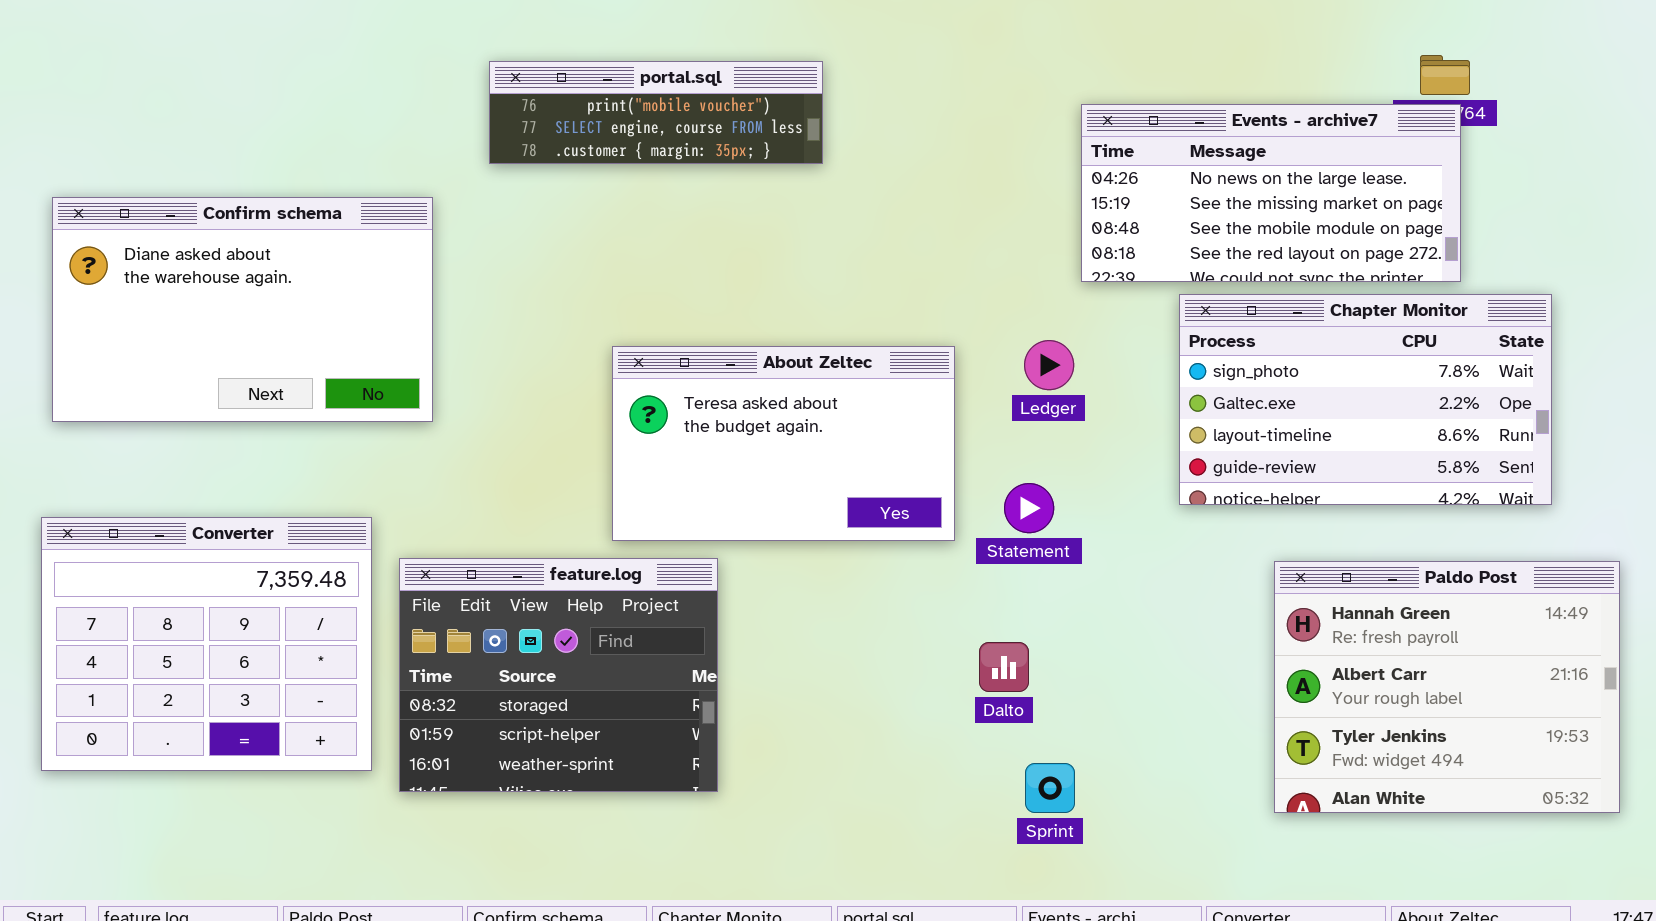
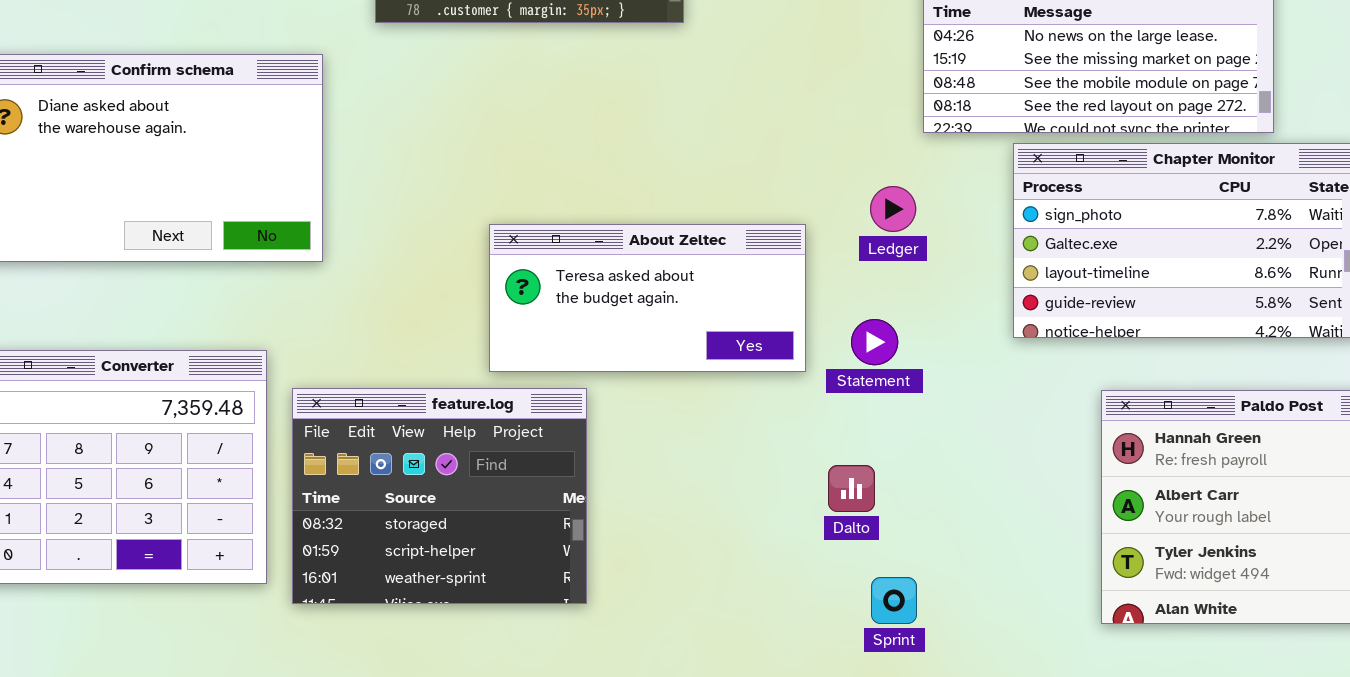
About Zeltec: [612,346,955,541] -> [489,224,806,372], resized

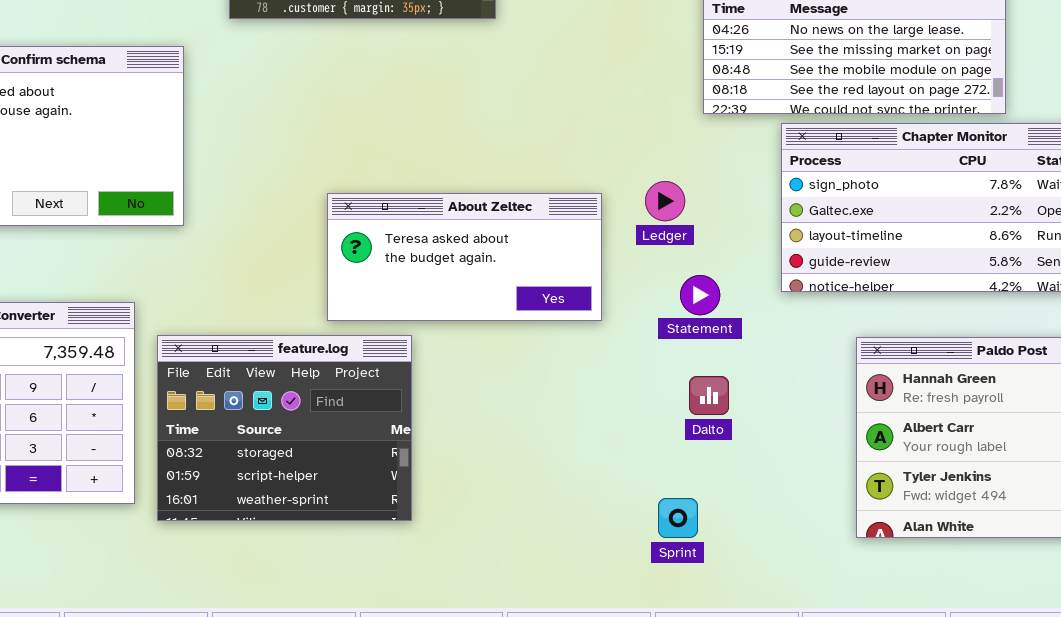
Ledger: [870,186,916,232] -> [645,181,685,221], moved
Statement: [851,319,898,365] -> [680,275,720,315], moved
Dalto: [828,465,875,512] -> [689,376,729,415], moved

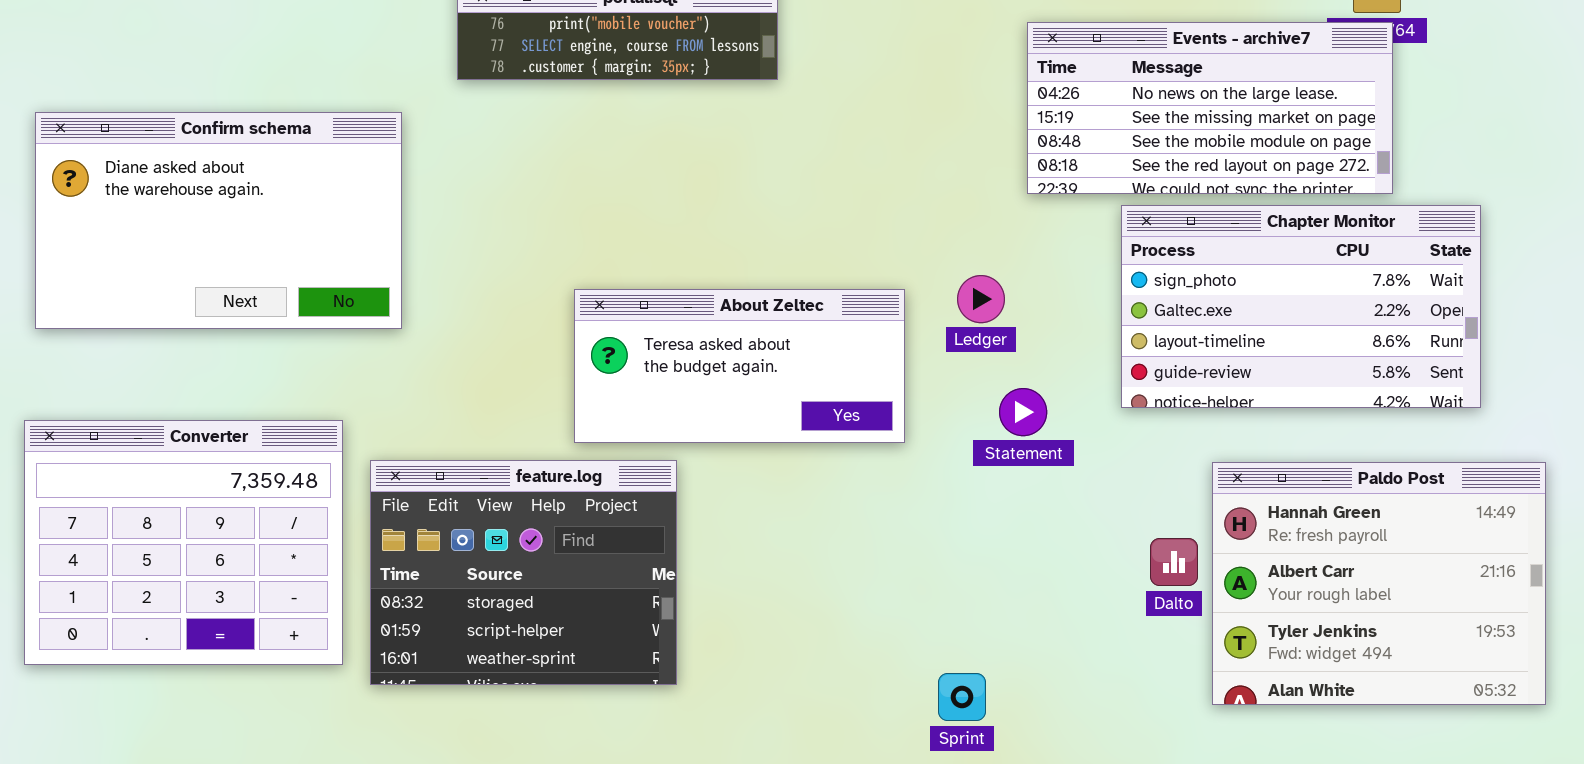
Dalto: [689,376,729,415] -> [1150,538,1198,586], moved
Sprint: [658,498,698,538] -> [938,673,986,721], moved

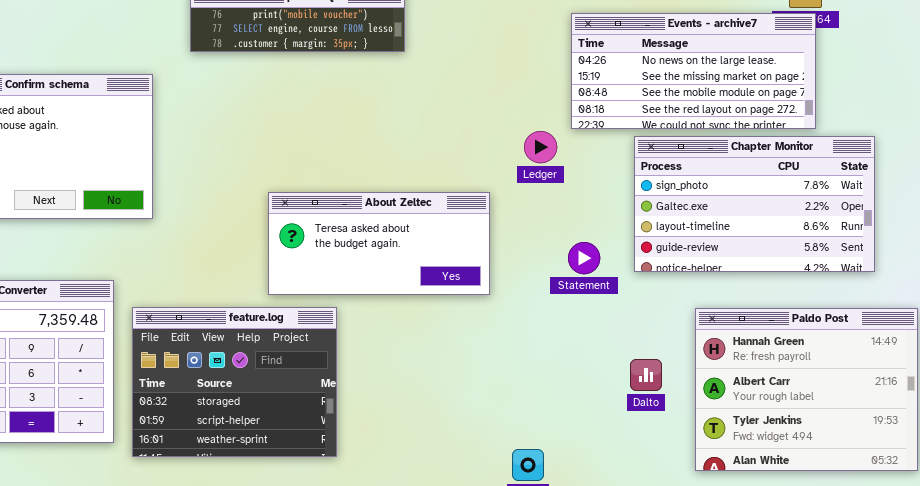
Ledger: [957,275,1005,323] -> [524,131,557,163], moved
Statement: [999,388,1047,436] -> [568,242,600,274], moved
Dalto: [1150,538,1198,586] -> [630,359,662,391], moved

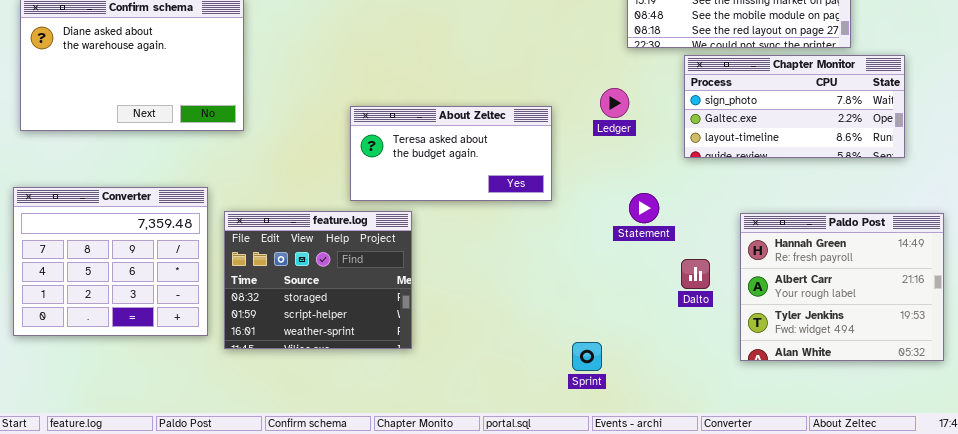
Ledger: [524,131,557,163] -> [600,88,629,118], moved
Chapter Monitor: [634,136,875,272] -> [684,55,905,158], resized
Statement: [568,242,600,274] -> [629,193,659,223], moved

